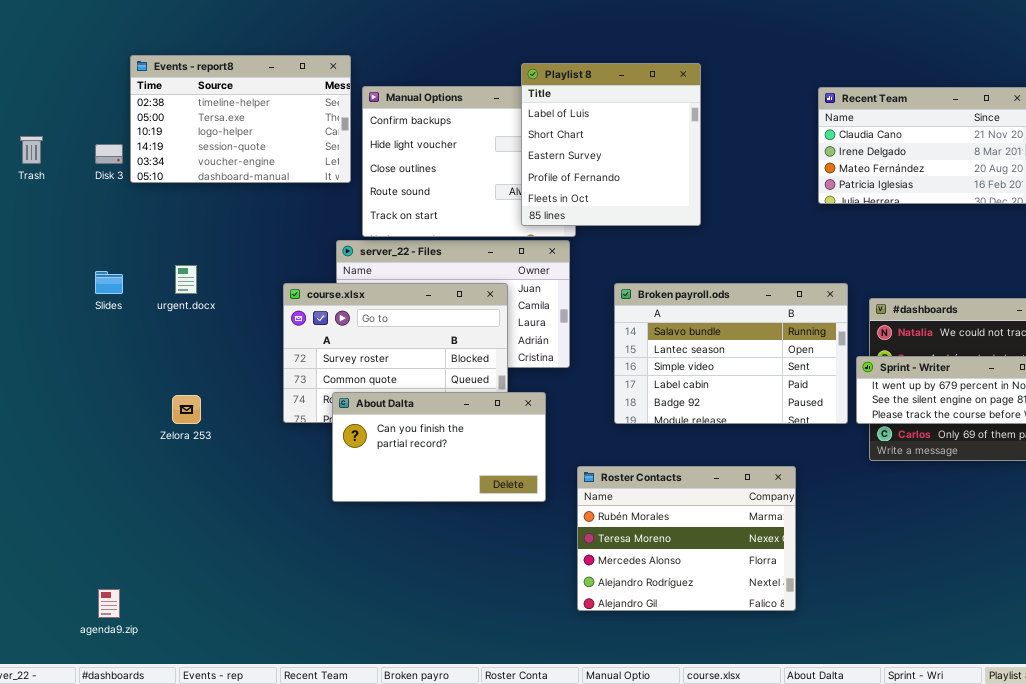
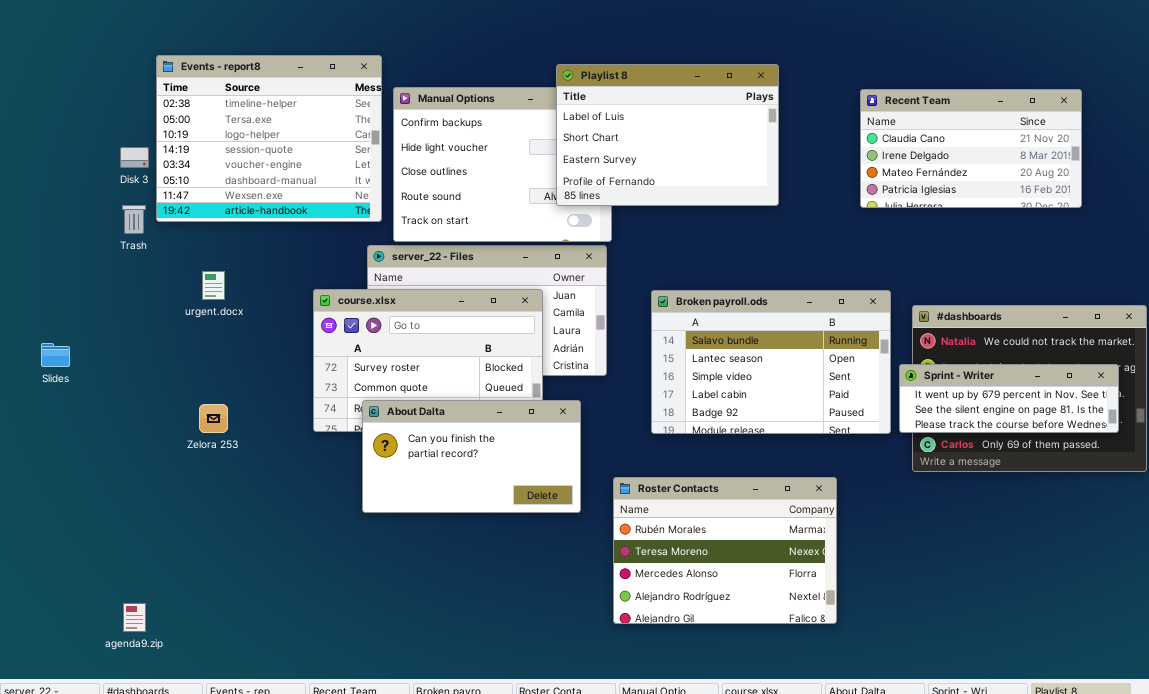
Events - report8: [130,55,351,183] -> [156,55,382,222], resized
Playlist 8: [521,63,701,226] -> [556,64,779,206], resized
Trash: [20,136,43,164] -> [122,205,146,234], moved
Slides: [95,271,123,294] -> [41,343,70,367], moved

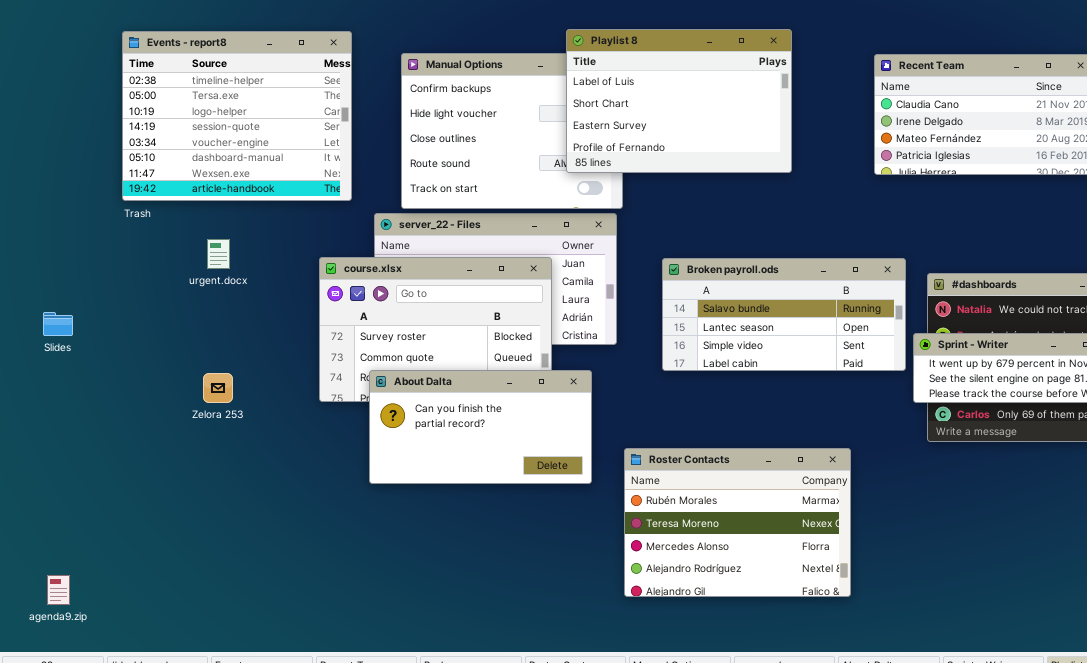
Events - report8: [156,55,382,222] -> [122,31,352,201], moved
Broken payroll.ods: [651,290,891,434] -> [662,258,906,371], resized
agenda9.zip: [123,603,146,632] -> [47,575,70,605], moved

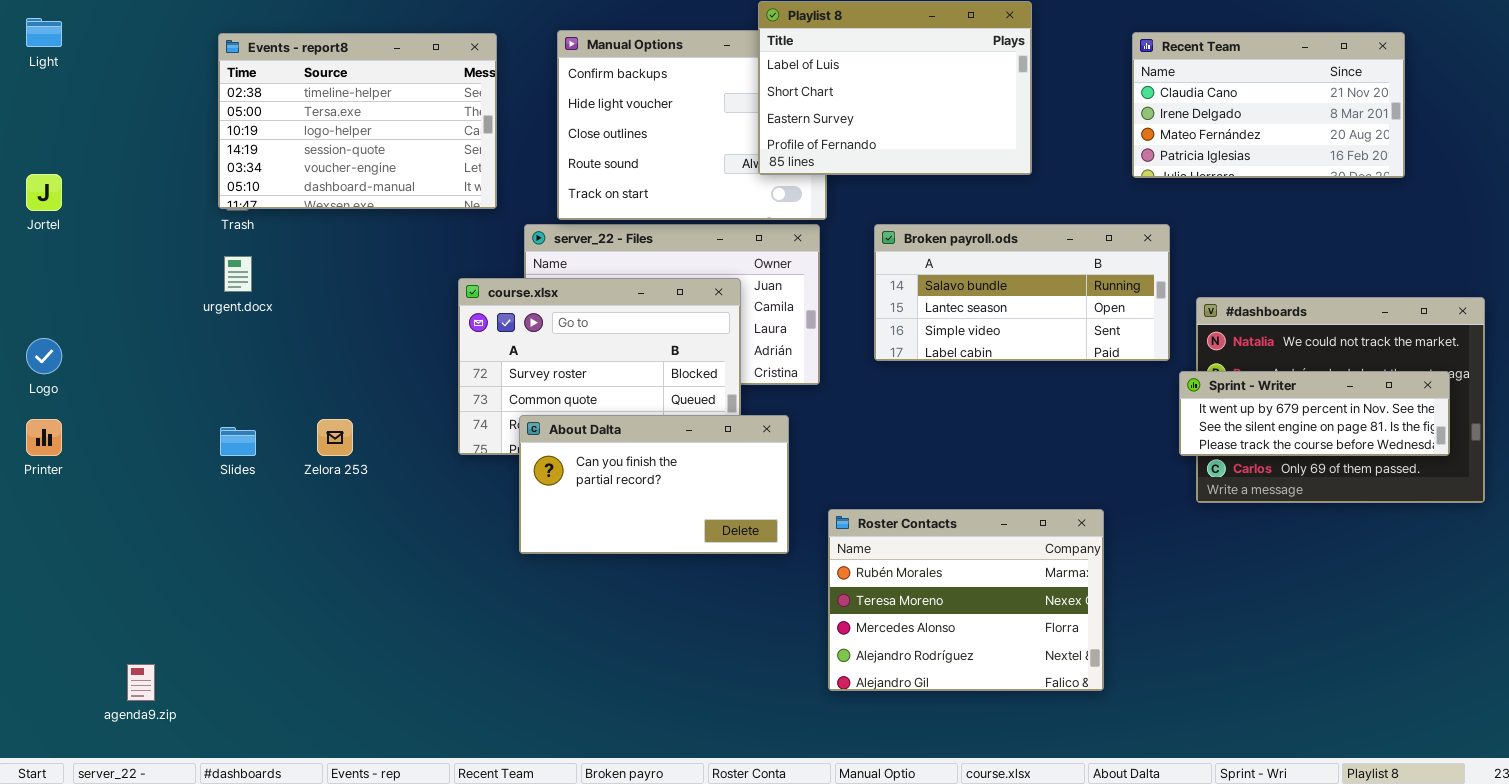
Events - report8: [122,31,352,201] -> [218,33,497,209], resized
urgent.docx: [207,239,230,269] -> [224,256,252,292], moved
Broken payroll.ods: [662,258,906,371] -> [874,224,1170,361], moved
Slides: [43,312,73,336] -> [220,427,256,456], moved

